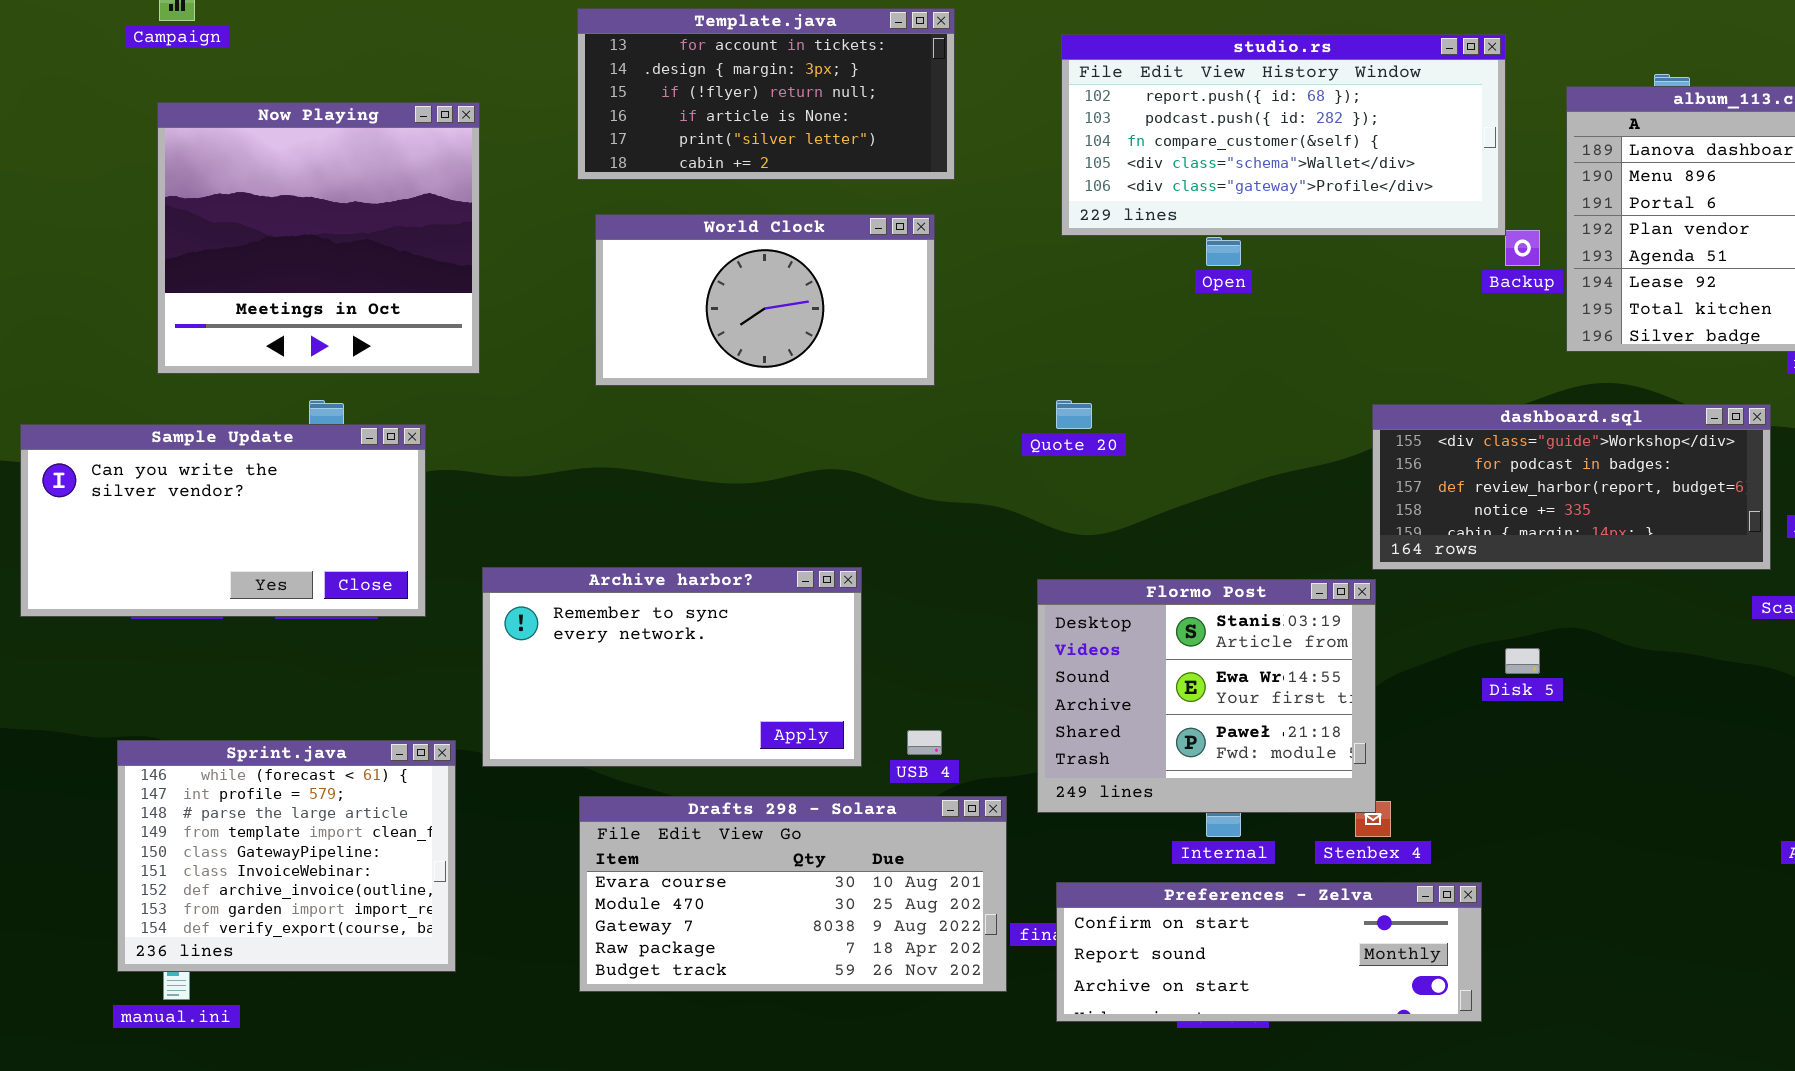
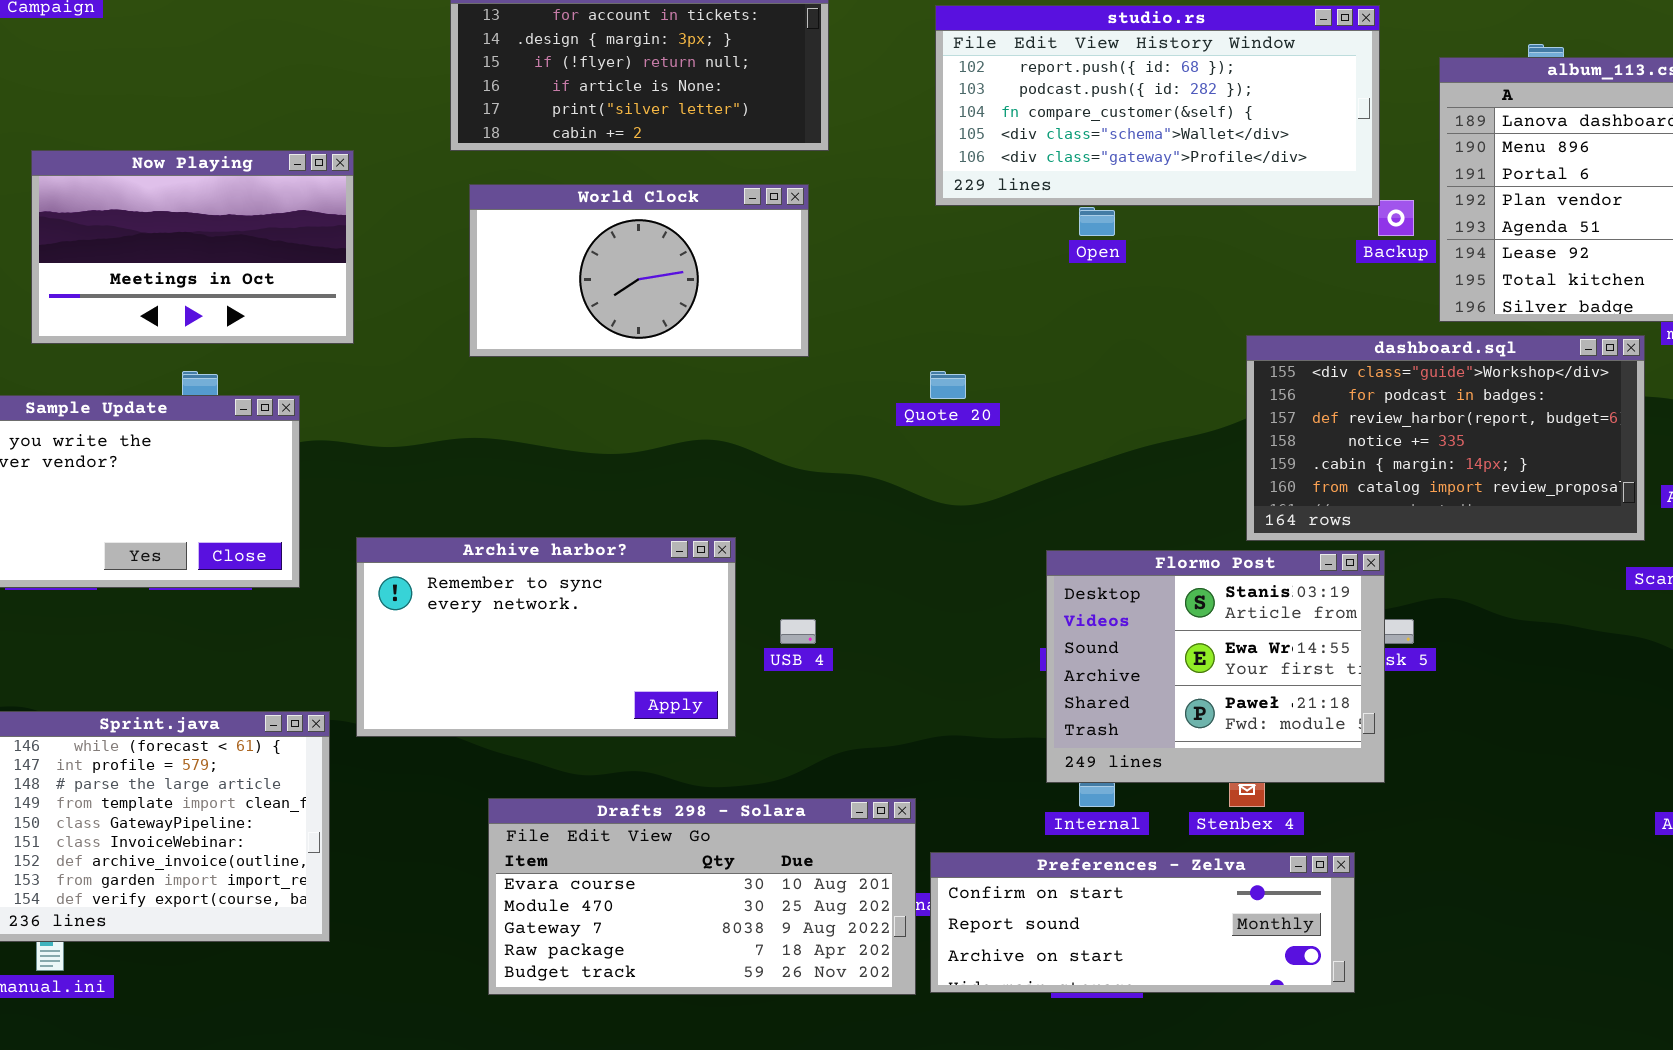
Now Playing: [157,102,480,374] -> [31,150,354,344], resized
dashboard.sql: [1372,404,1771,570] -> [1246,335,1645,541], resized
Flormo Post: [1037,579,1376,813] -> [1046,550,1385,783], moved
USB 4: [907,730,942,755] -> [780,619,816,644], moved
Drafts 298 - Solara: [579,796,1007,992] -> [488,798,916,995], moved

